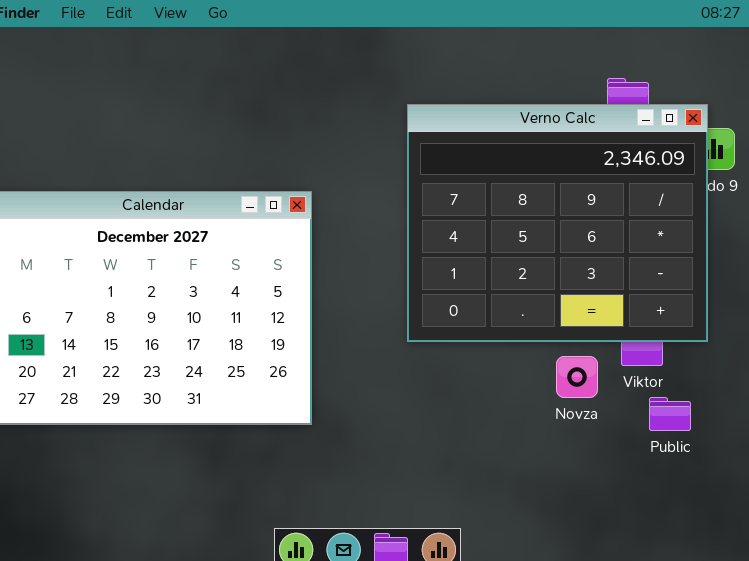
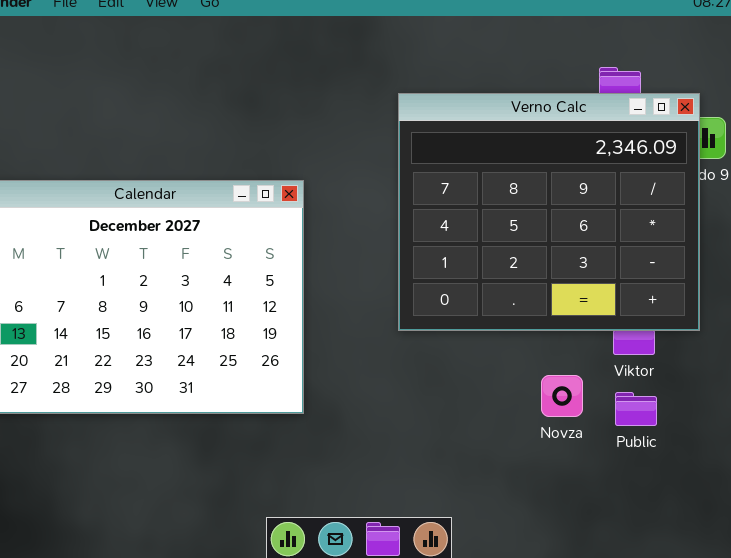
Novza: [556,356,598,398] -> [541,375,583,417], moved
Public: [649,397,691,431] -> [615,392,657,426], moved

